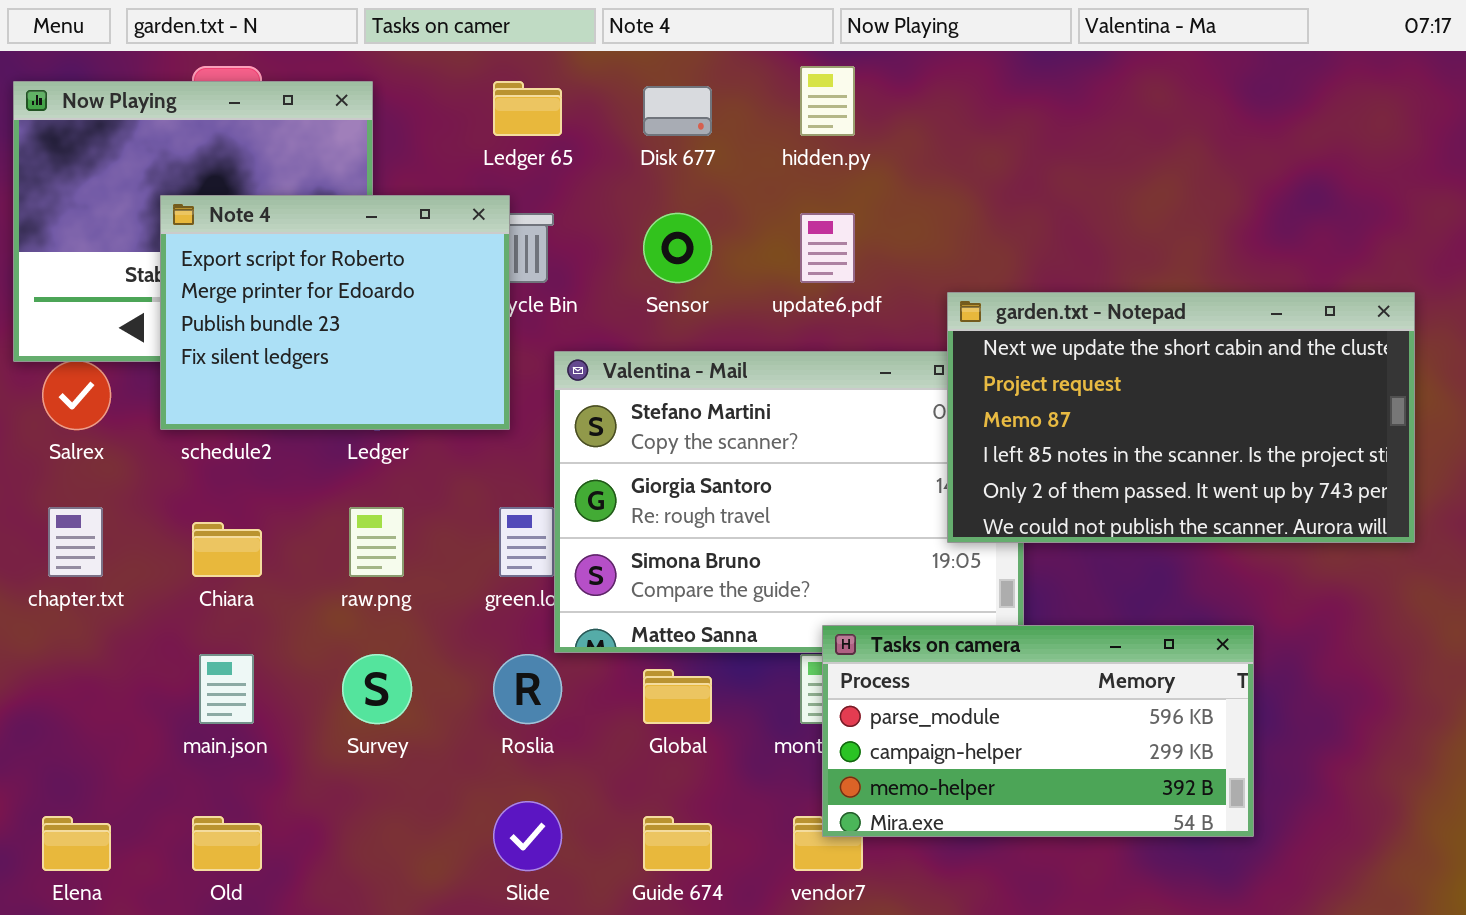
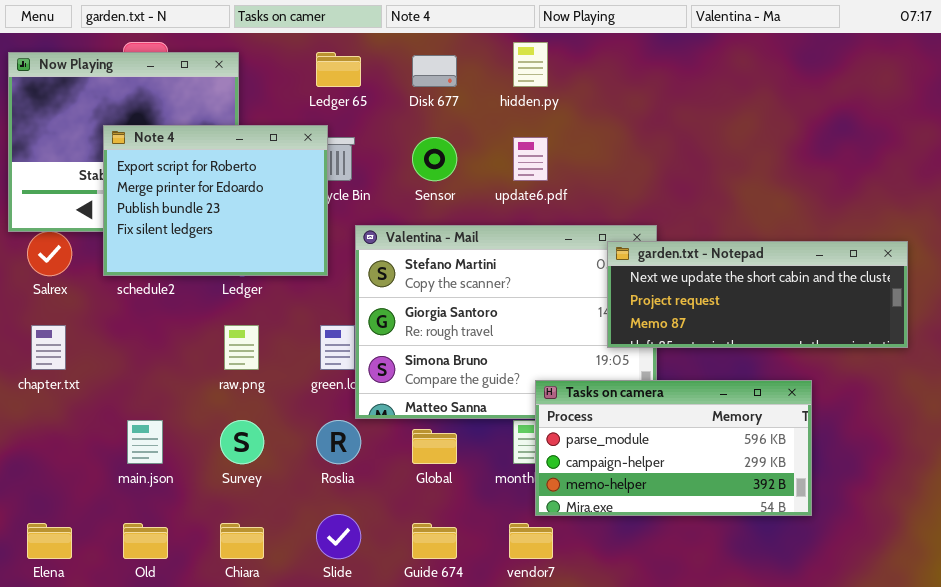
garden.txt - Notepad: [947,292,1415,543] -> [607,241,908,348], resized
Chiara: [192,522,262,577] -> [220,523,264,559], moved
Tasks on camera: [822,625,1254,837] -> [535,380,812,516], moved

